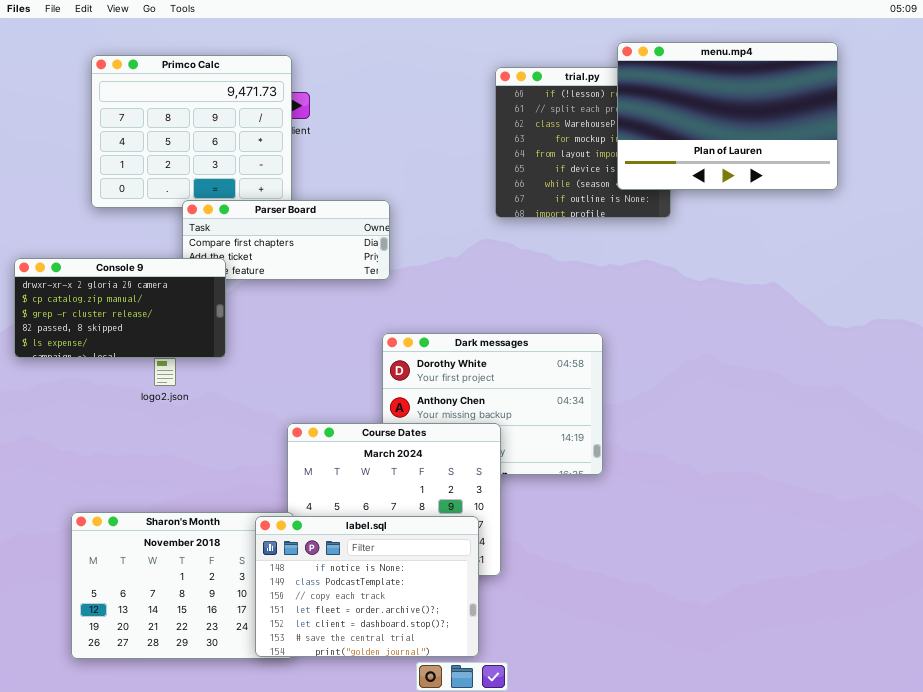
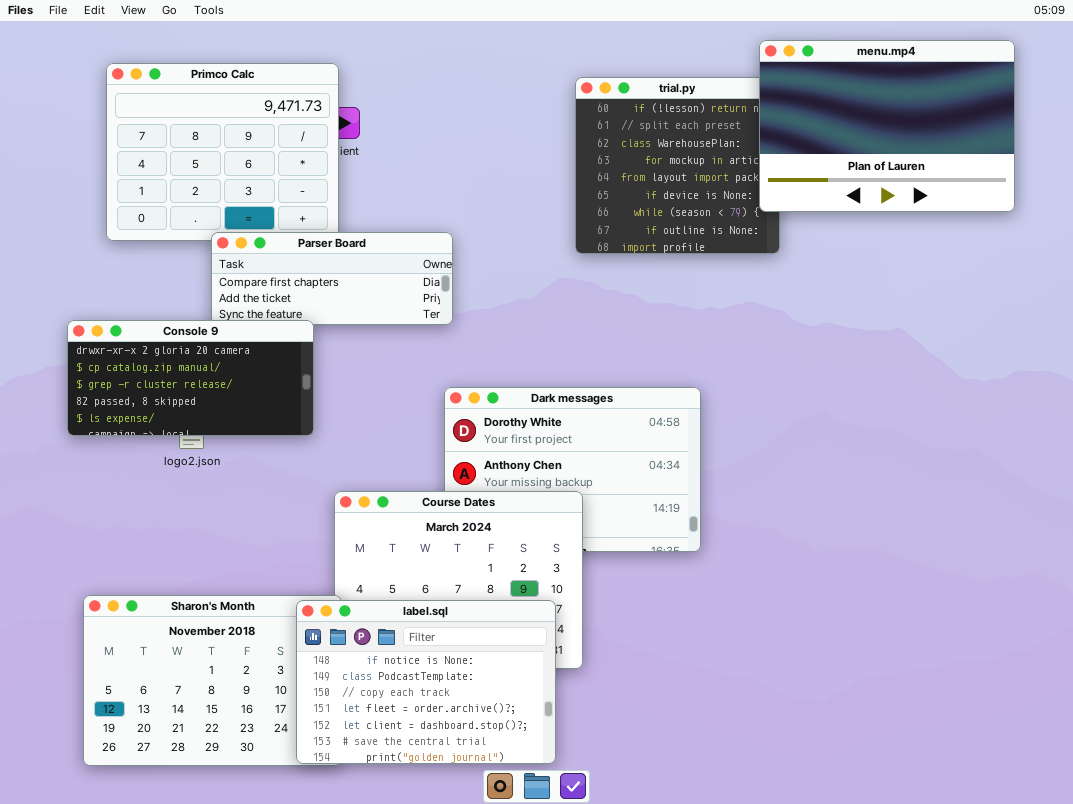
menu.mp4: [617,42,838,190] -> [759,40,1015,212], moved
Console 9: [14,258,226,358] -> [67,320,314,436], moved

